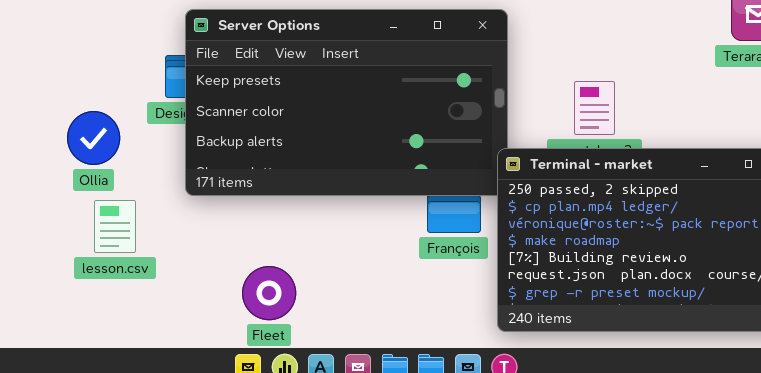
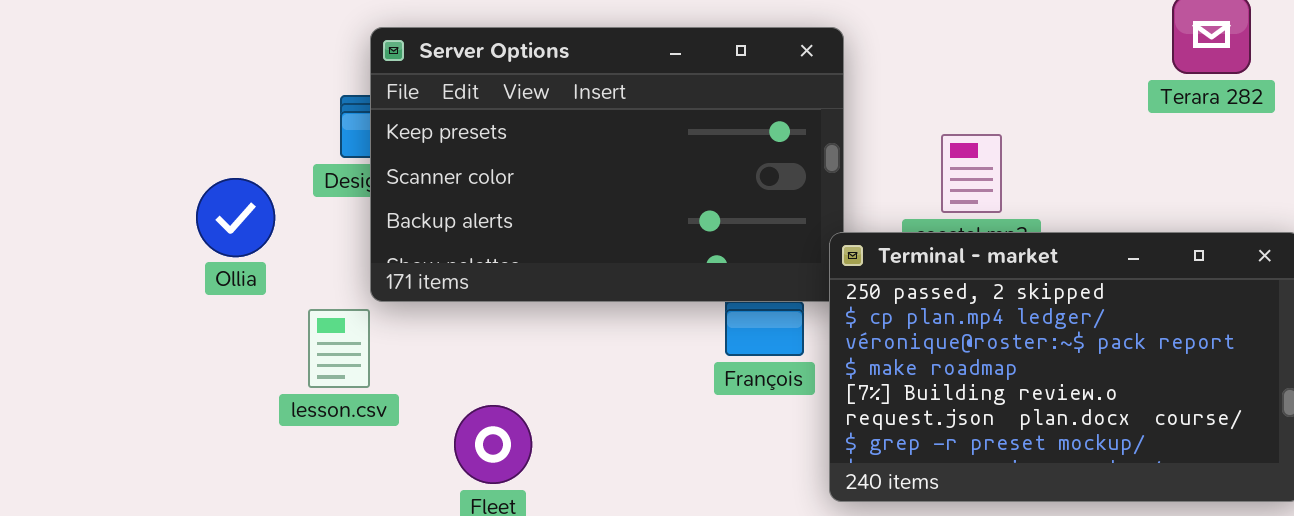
lesson.csv: [94,200,136,253] -> [308,309,370,388], moved

